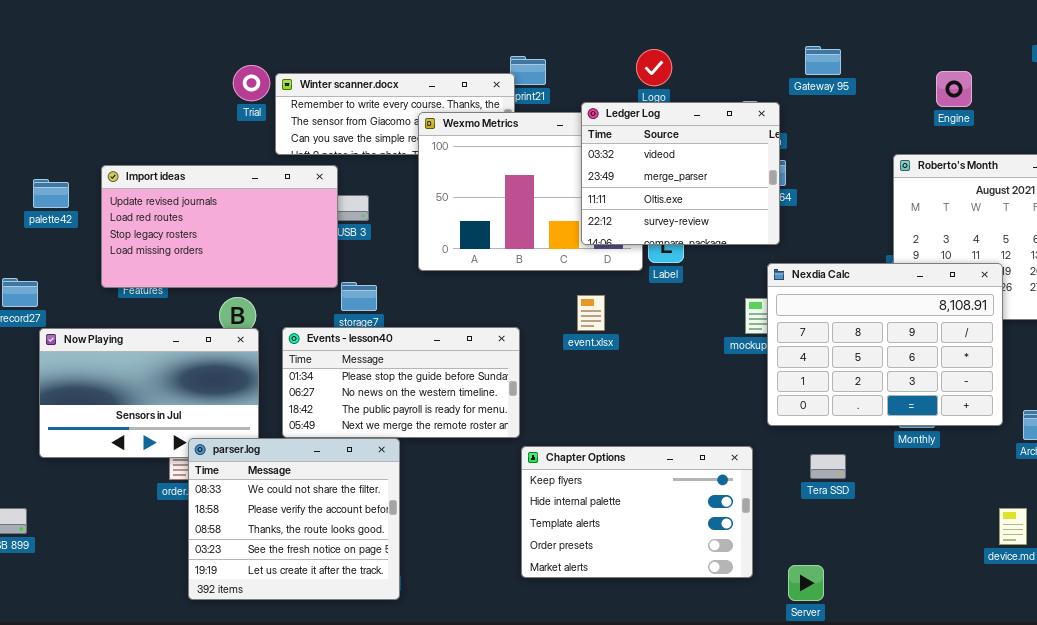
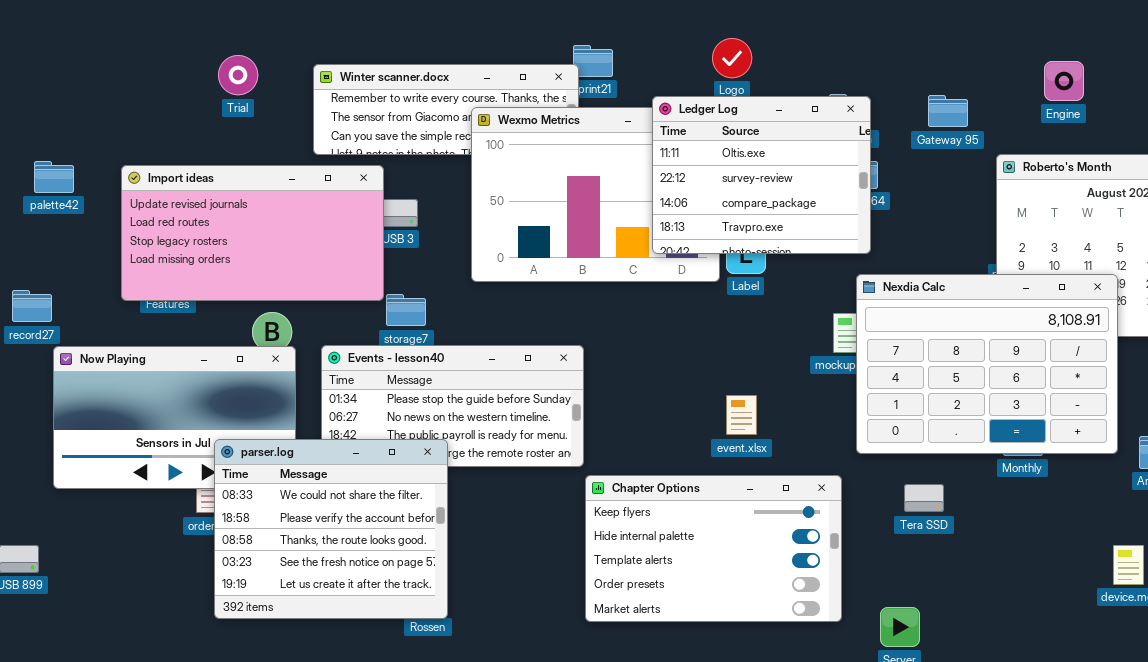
Gateway 95: [805,46,841,75] -> [928,95,968,127], moved
Trial: [233,65,270,101] -> [218,55,258,95], moved
Ledger Log: [581,102,780,245] -> [652,96,871,254], scrolled down 2 rows
palette42: [33,179,69,208] -> [34,161,74,193], moved
event.xlsx: [577,295,605,331] -> [726,395,757,435], moved
parser.log: [188,438,400,600] -> [214,439,448,619], moved

